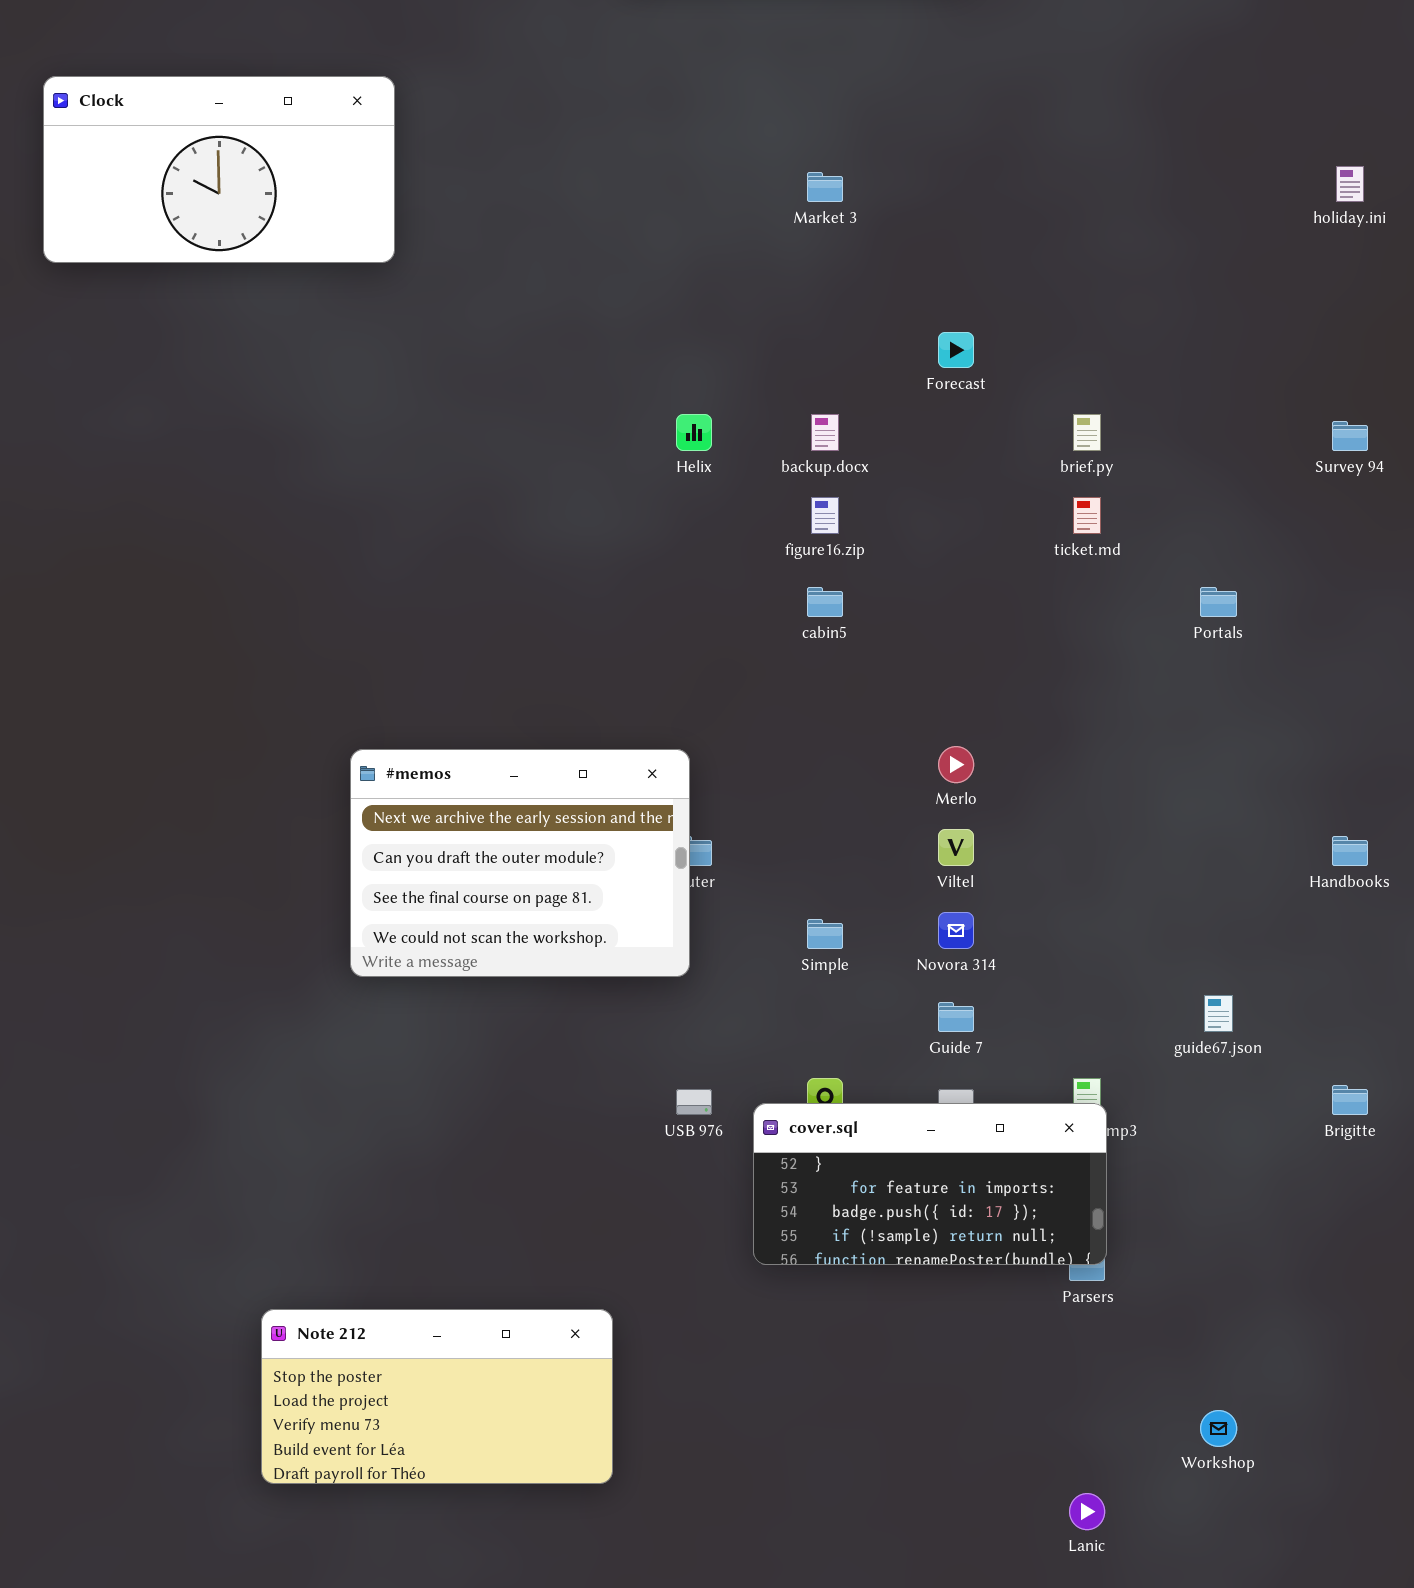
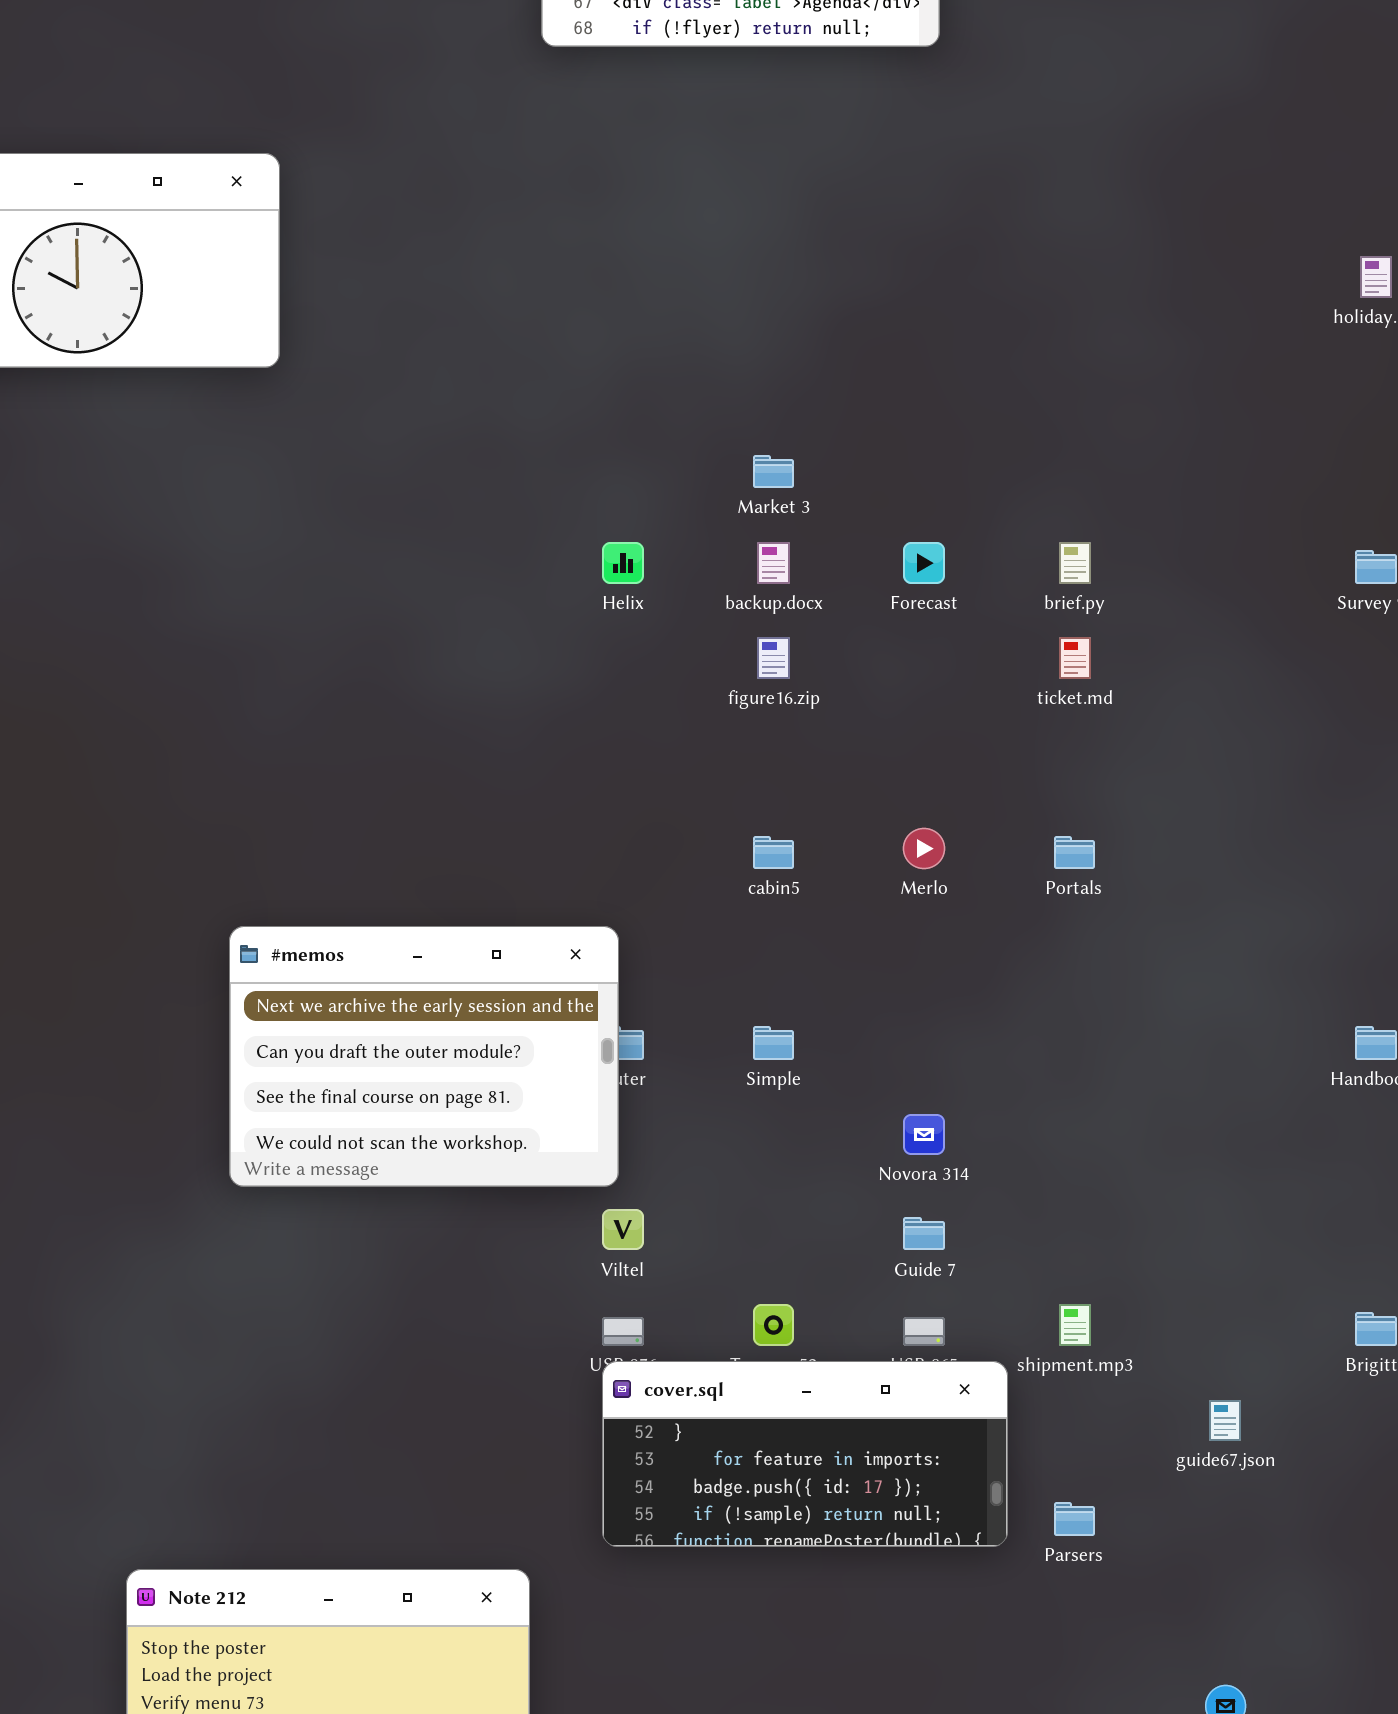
Market 3: [807,172,843,202] -> [753,455,794,488], moved
Forecast: [938,332,974,368] -> [903,542,945,584], moved
cabin5: [807,587,843,617] -> [753,836,794,869], moved
Portals: [1200,587,1237,617] -> [1054,836,1095,869], moved
Merlo: [938,746,974,783] -> [903,828,945,869], moved
Viltel: [938,829,974,866] -> [602,1209,644,1250], moved
Simple: [807,919,843,949] -> [753,1026,794,1060], moved
guide67.json: [1204,995,1233,1032] -> [1209,1400,1241,1441], moved
cover.sql: [753,1103,1107,1265] -> [602,1361,1008,1547], moved

